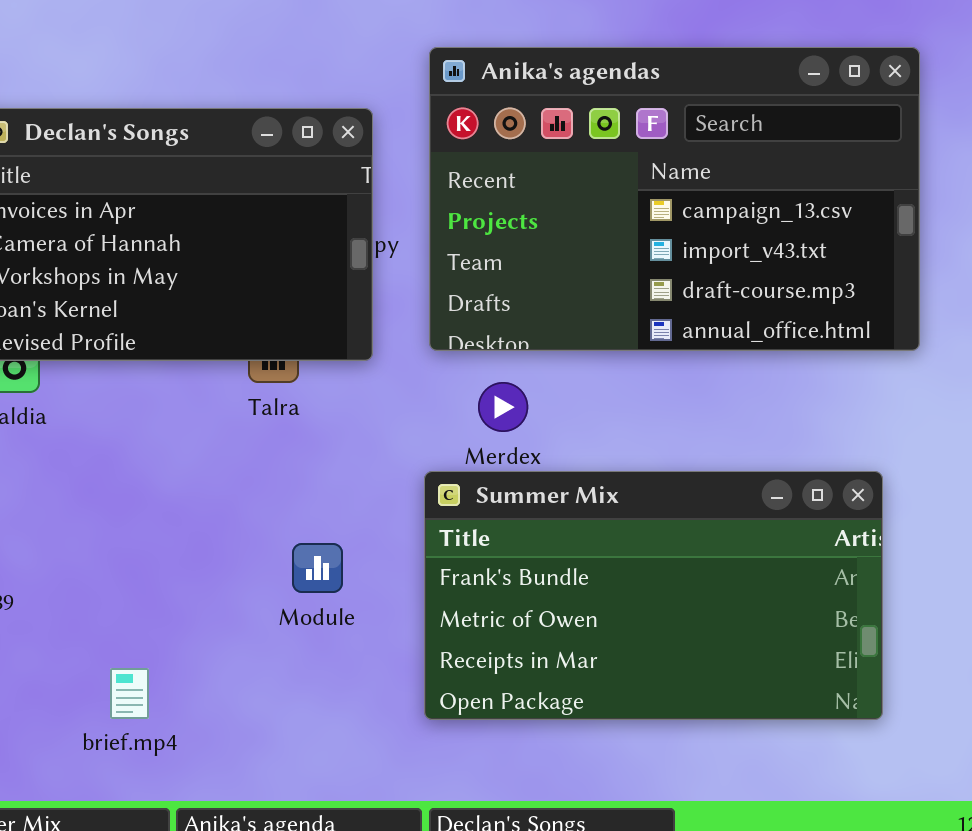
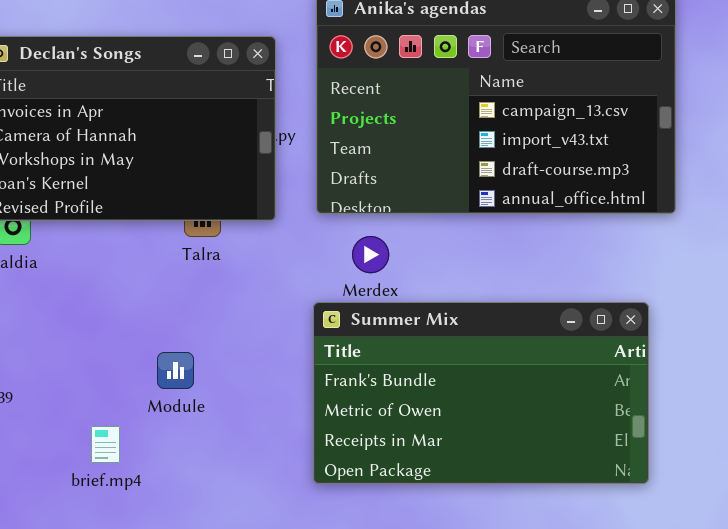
Module: [292,543,343,593] -> [157,352,194,389], moved
brief.mp4: [110,668,149,719] -> [91,426,120,463], moved

